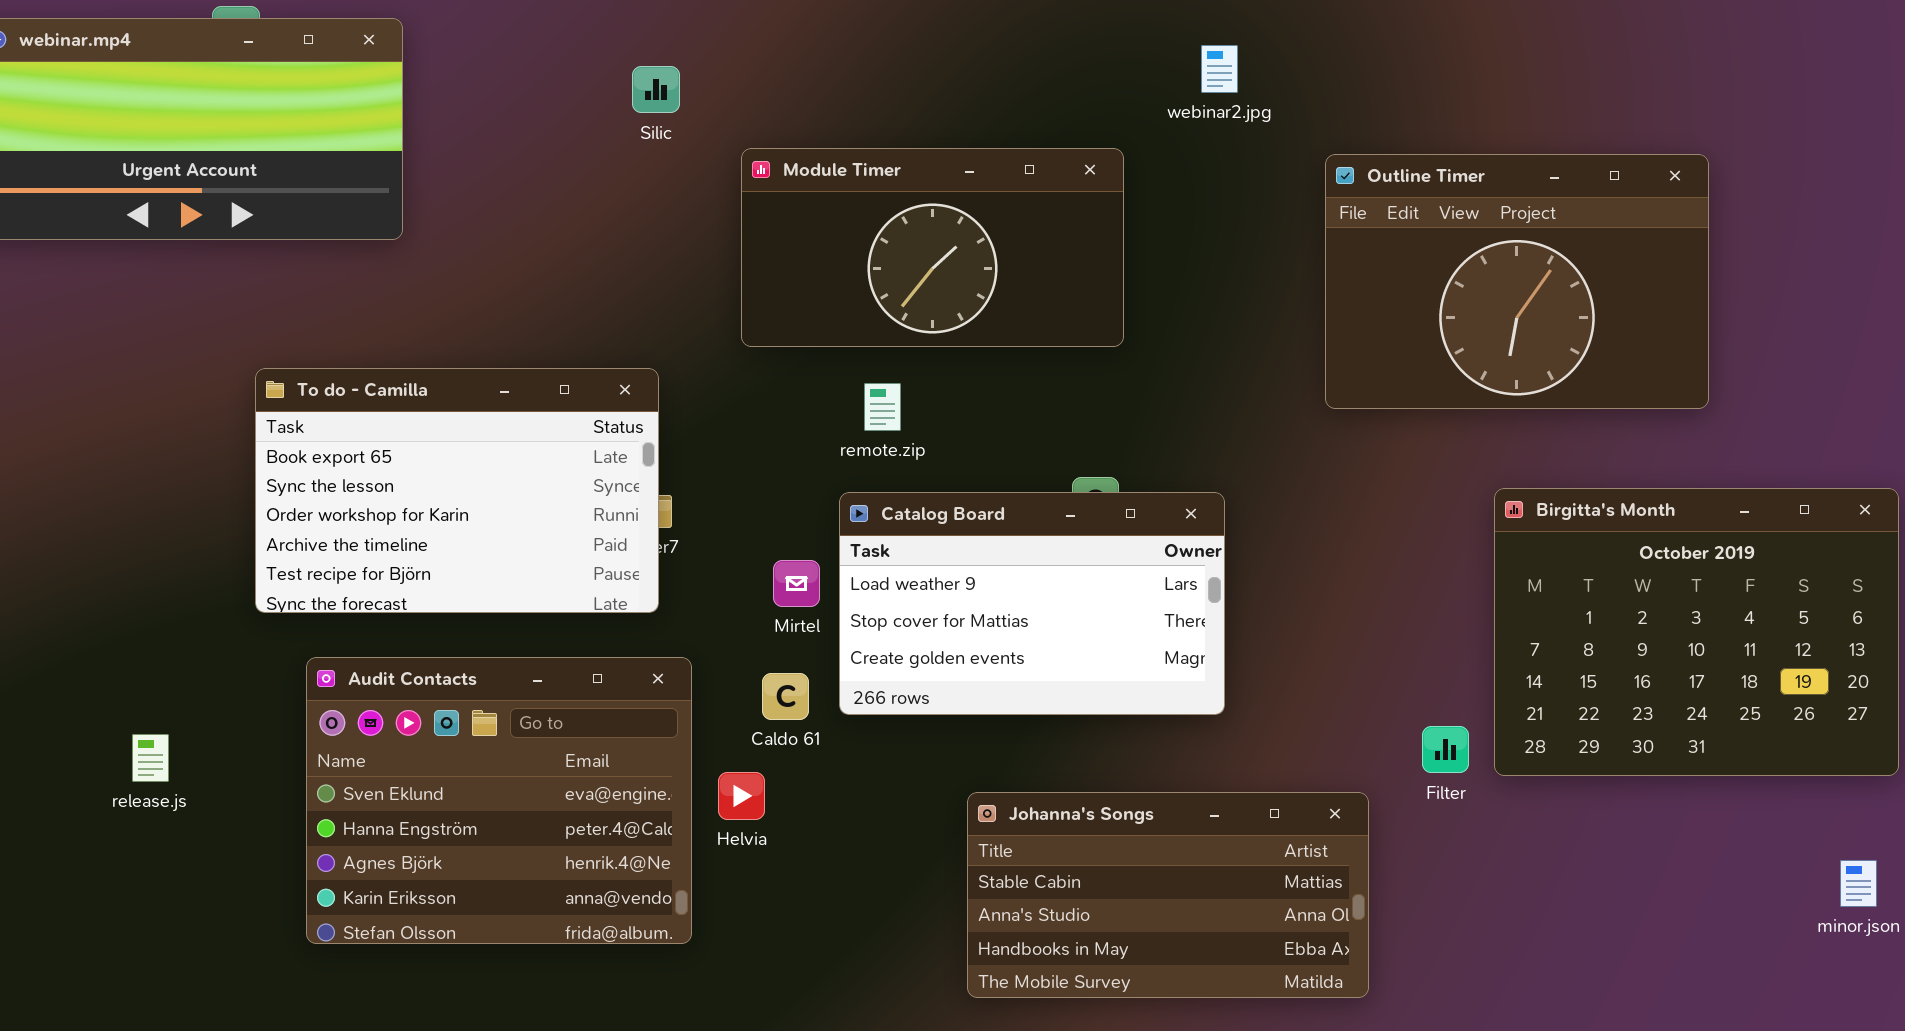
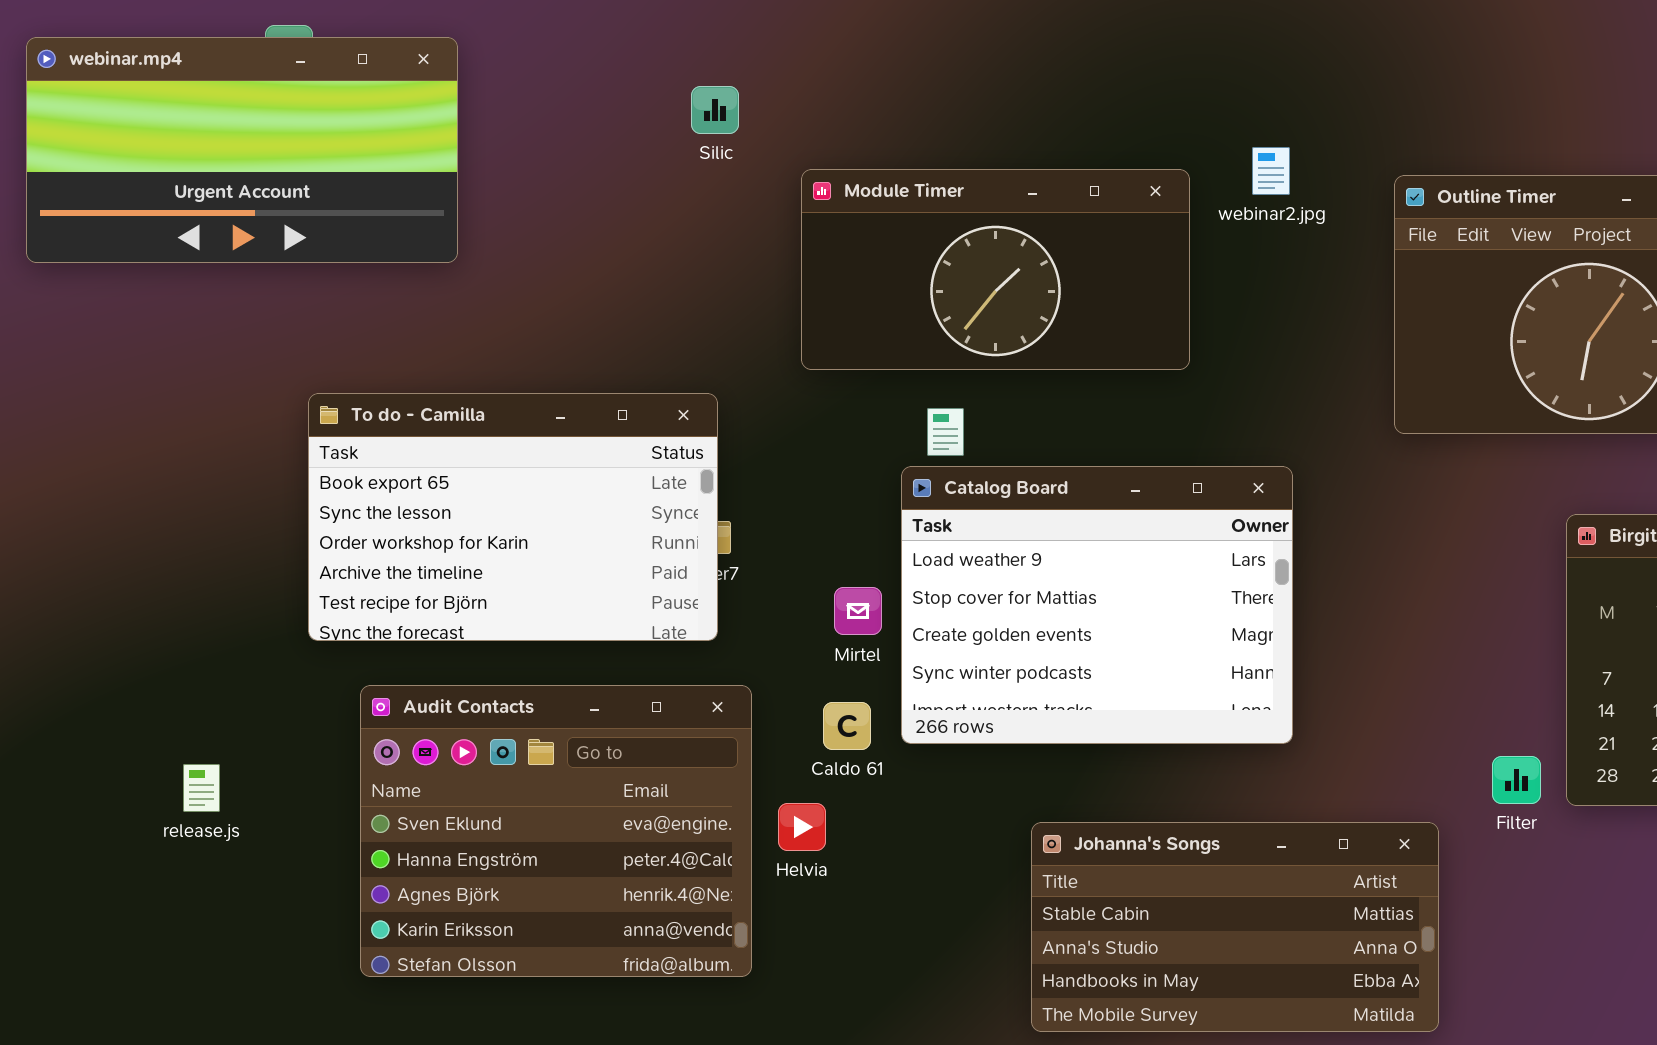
webinar2.jpg: [1201,45,1238,93] -> [1252,147,1290,195], moved
Catalog Board: [839,492,1225,715] -> [901,466,1293,744], resized

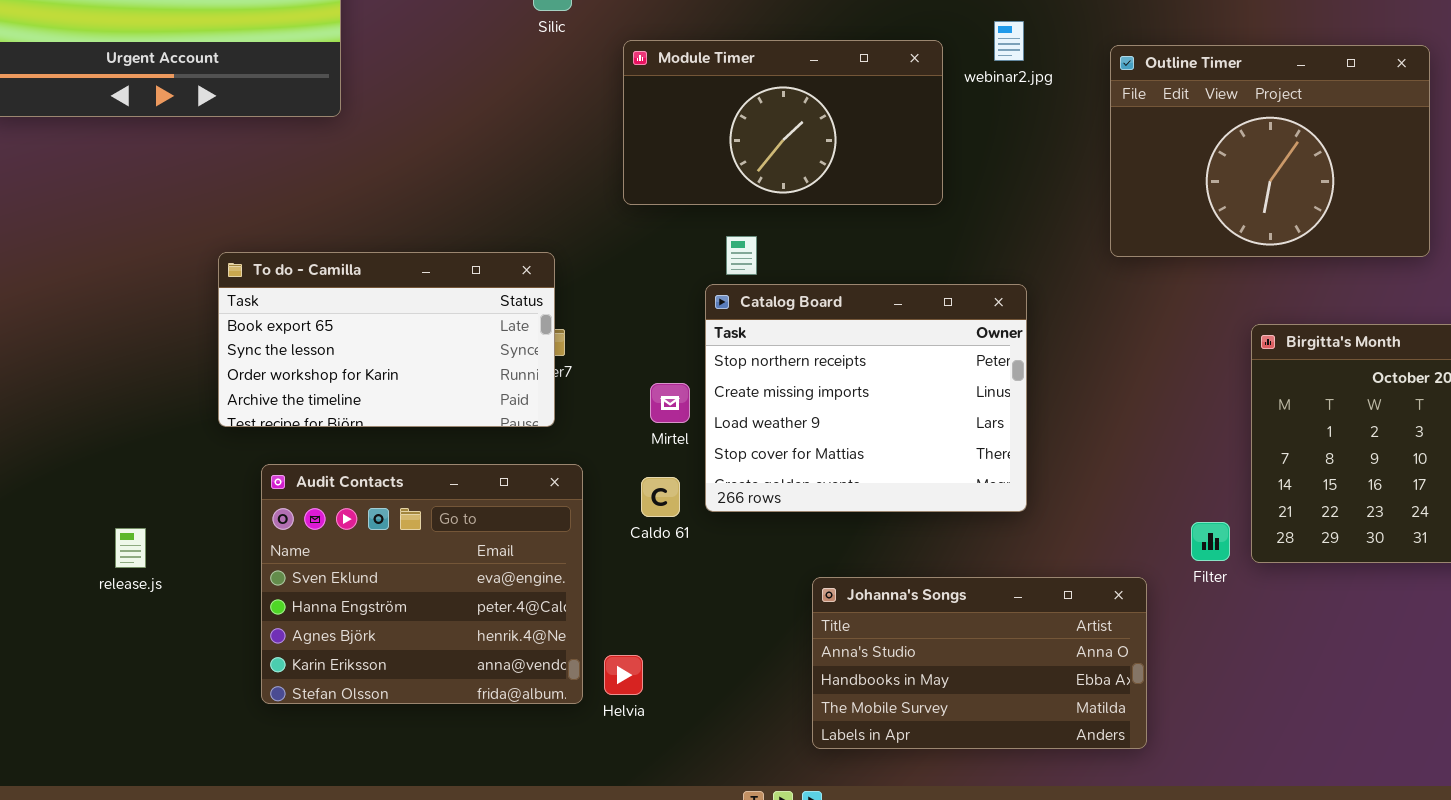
To do - Camilla: [308,393,718,641] -> [218,252,555,427], resized
Catalog Board: [901,466,1293,744] -> [705,284,1027,512], scrolled up 2 rows
Helvia: [778,803,826,851] -> [604,655,643,695], moved
Johanna's Songs: [1031,822,1439,1032] -> [812,577,1147,749], scrolled down 1 row

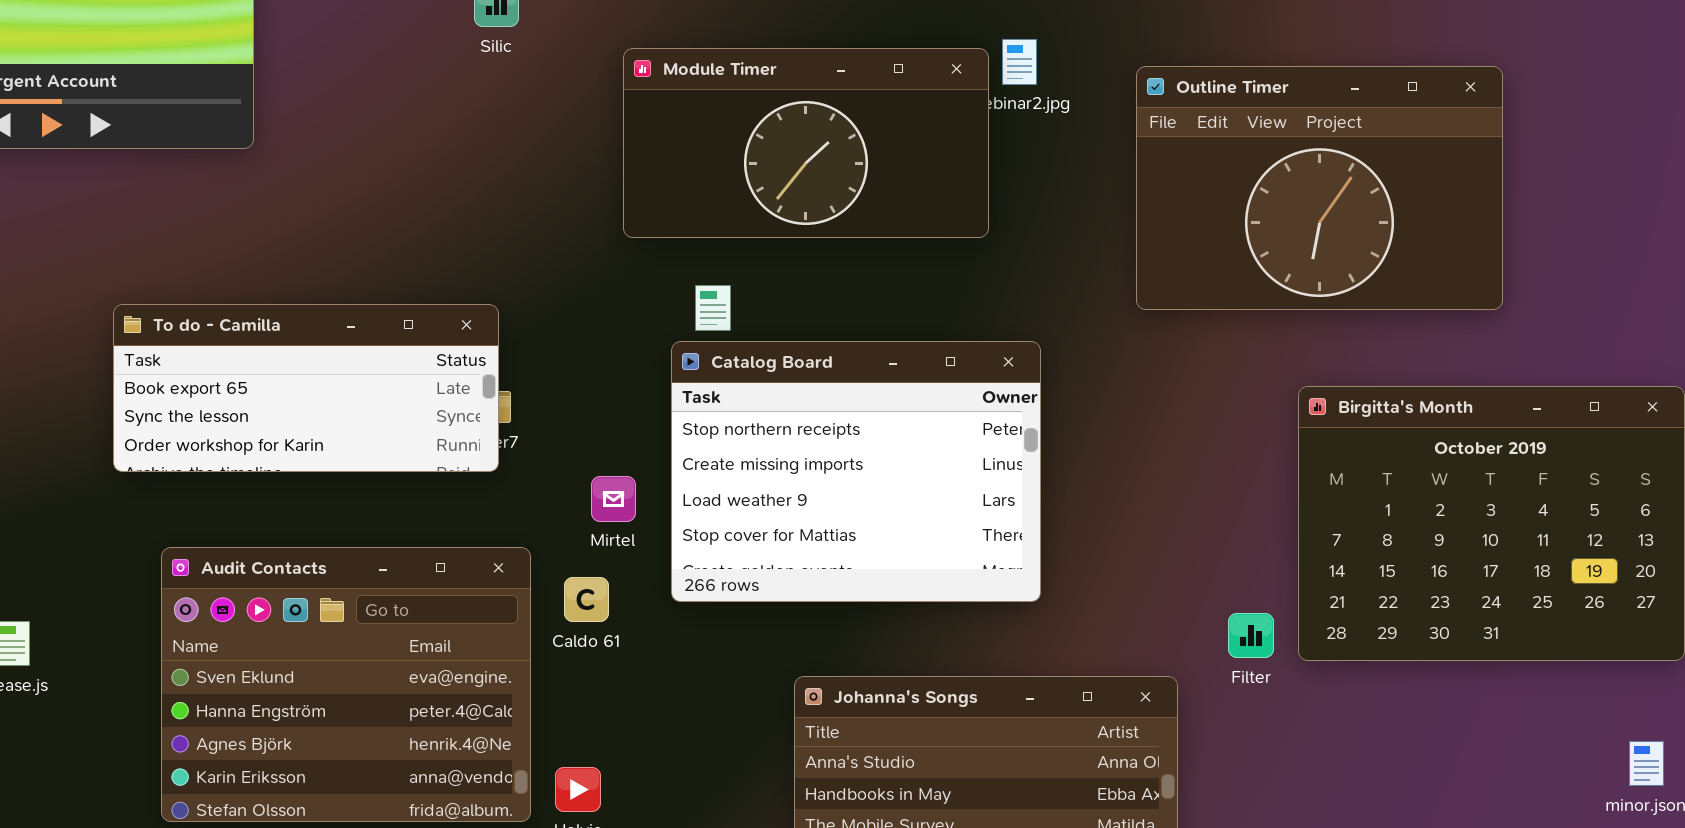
Module Timer: [623,40,943,205] -> [623,48,989,238], moved
To do - Camilla: [218,252,555,427] -> [113,304,499,472], resized
Mirtel: [650,383,690,423] -> [591,476,636,522], moved
Caldo 61: [641,477,680,517] -> [564,577,609,622], moved

